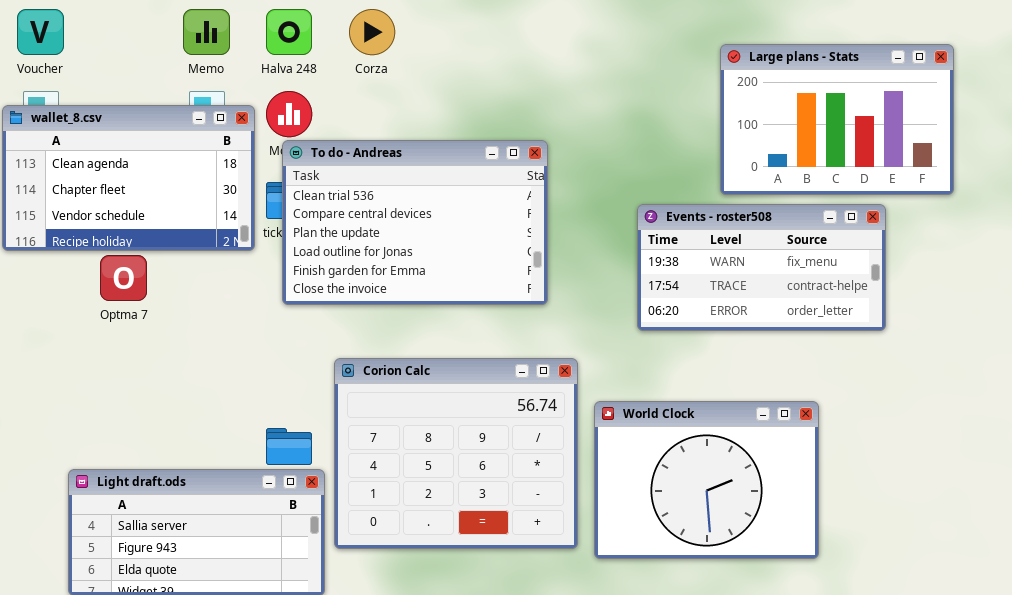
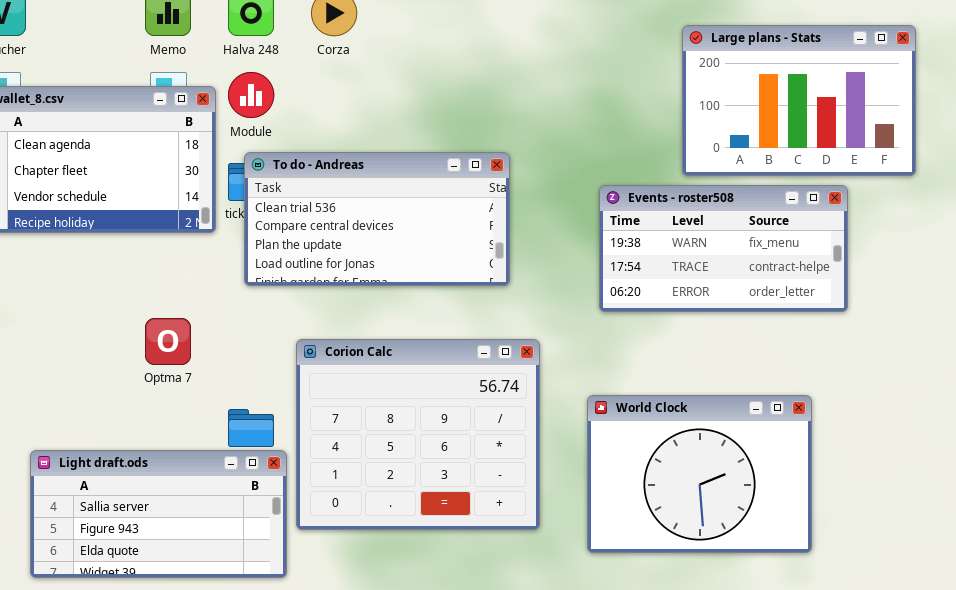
To do - Andreas: [282,140,548,305] -> [244,152,510,286], resized
Optma 7: [100,255,147,301] -> [145,318,191,365], moved
World Clock: [594,401,819,559] -> [587,395,812,553], moved

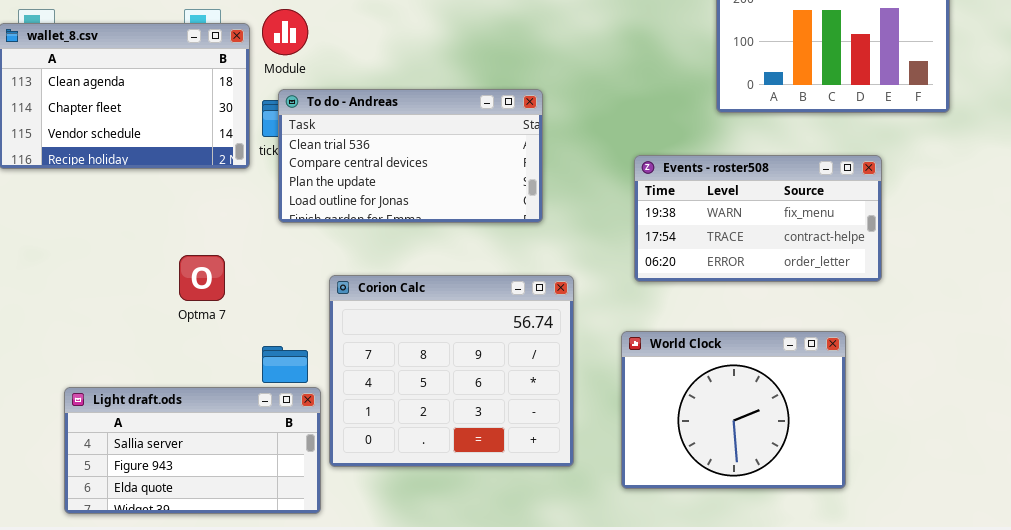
Events - roster508: [599,185,848,312] -> [634,155,882,282], moved

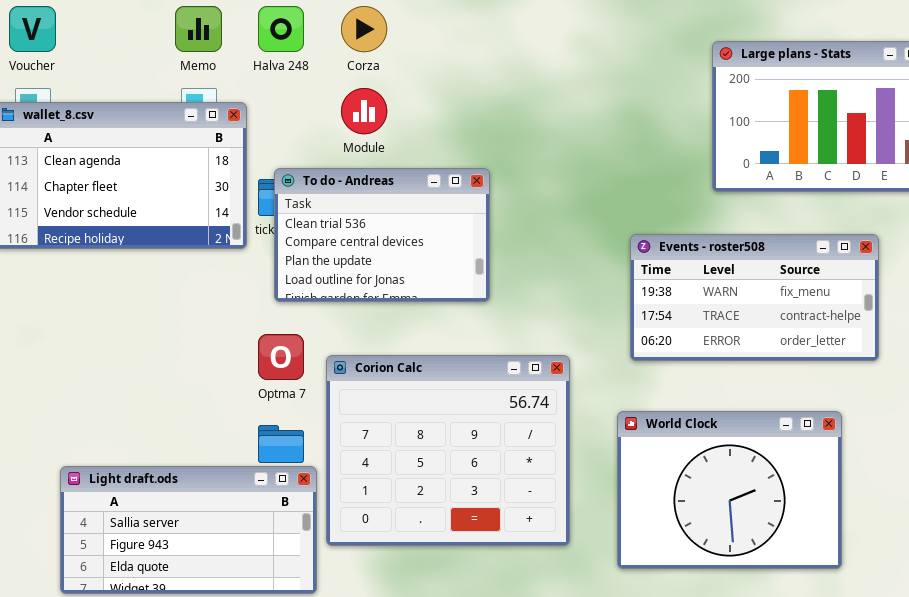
Module: [262,9,308,55] -> [341,88,387,134], moved
To do - Andreas: [278,89,543,223] -> [274,168,490,302], resized
Optma 7: [179,255,225,301] -> [258,334,304,380], moved

